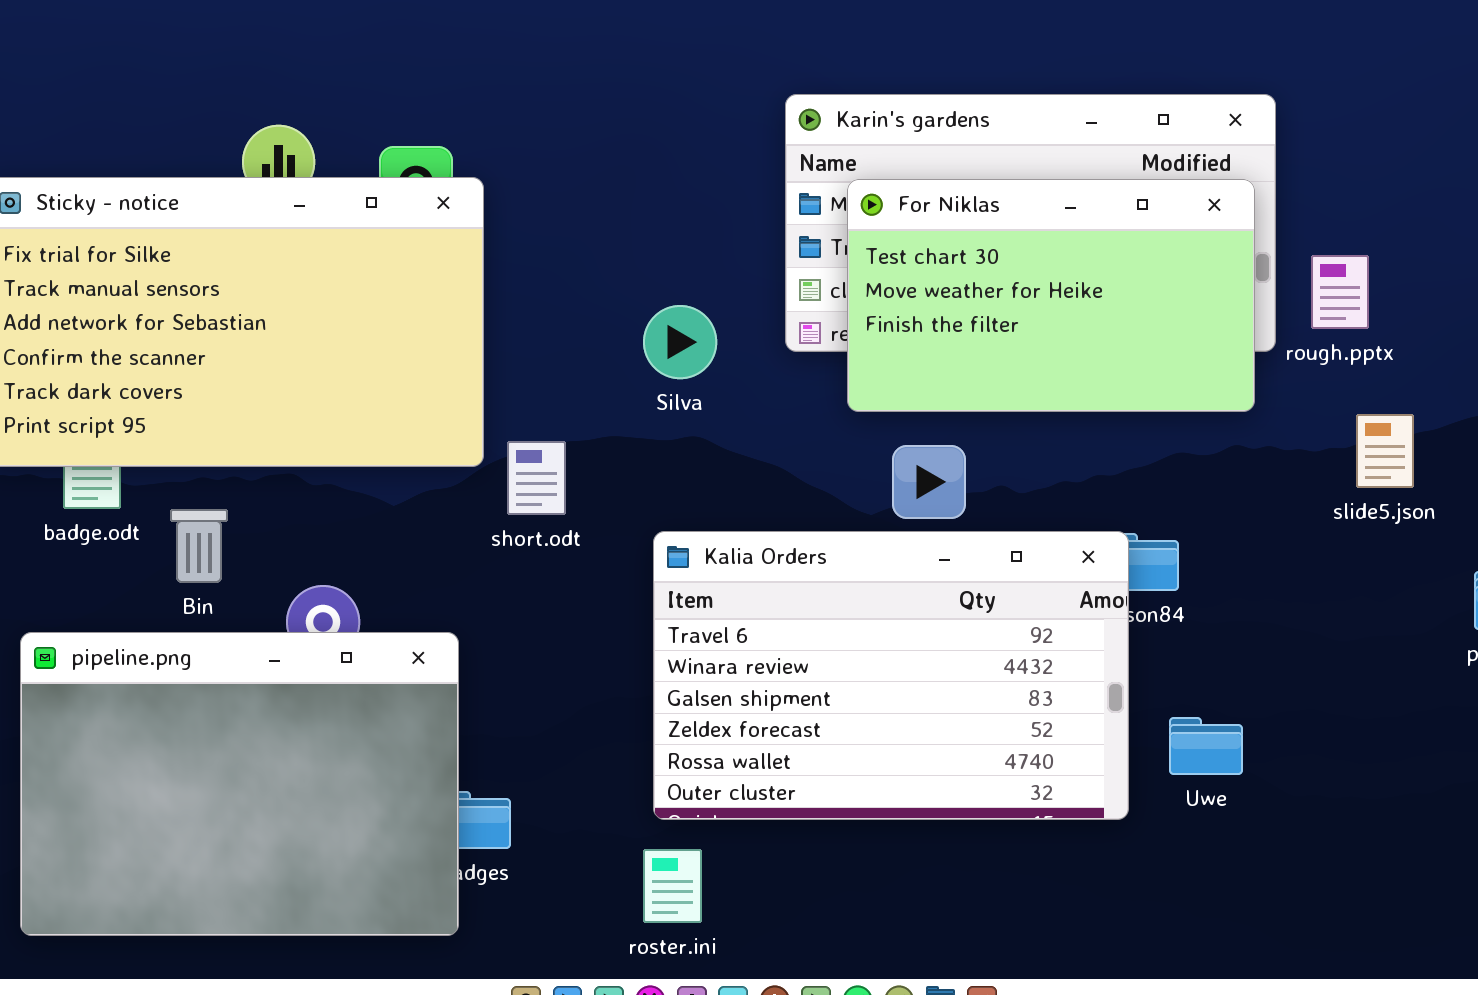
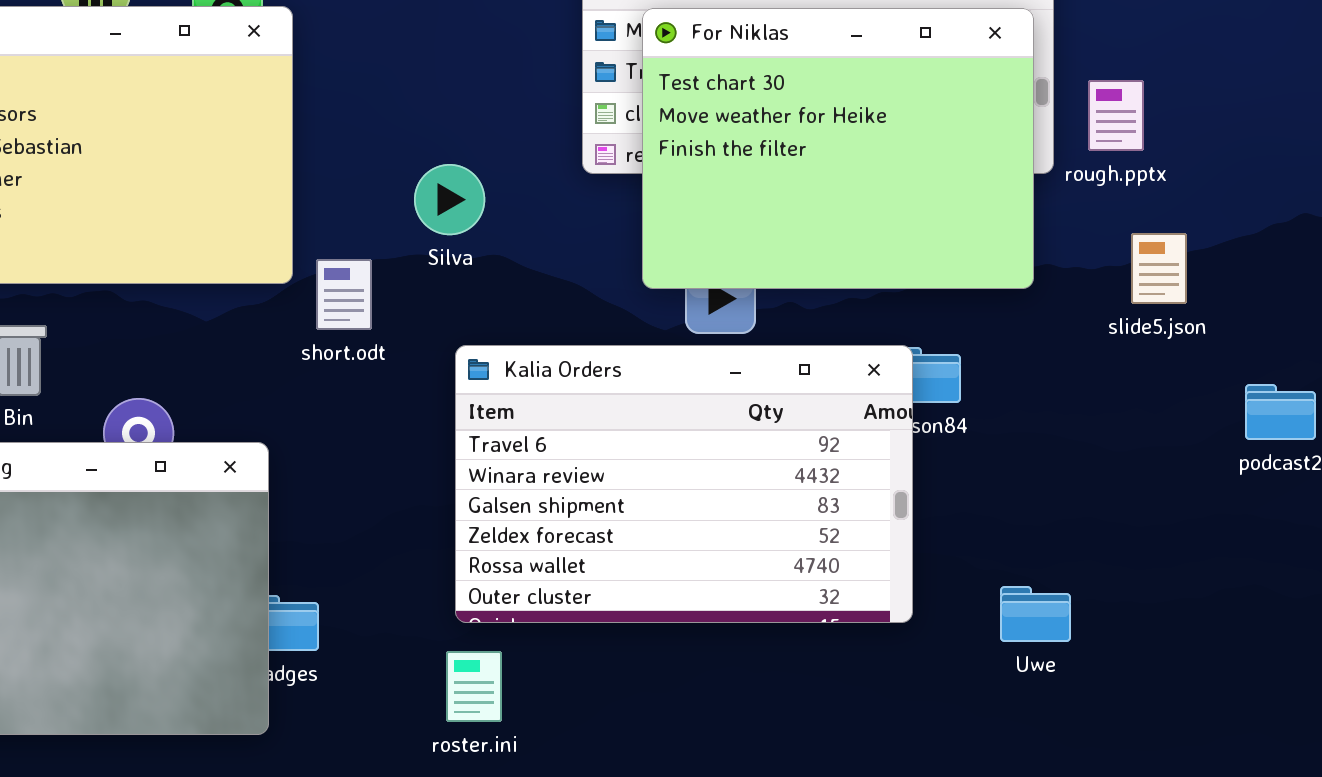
For Niklas: [847,179,1255,412] -> [642,8,1034,289], resized
Silva: [643,305,717,379] -> [414,164,485,235], moved
Uwe: [1169,717,1243,775] -> [1000,586,1071,642], moved

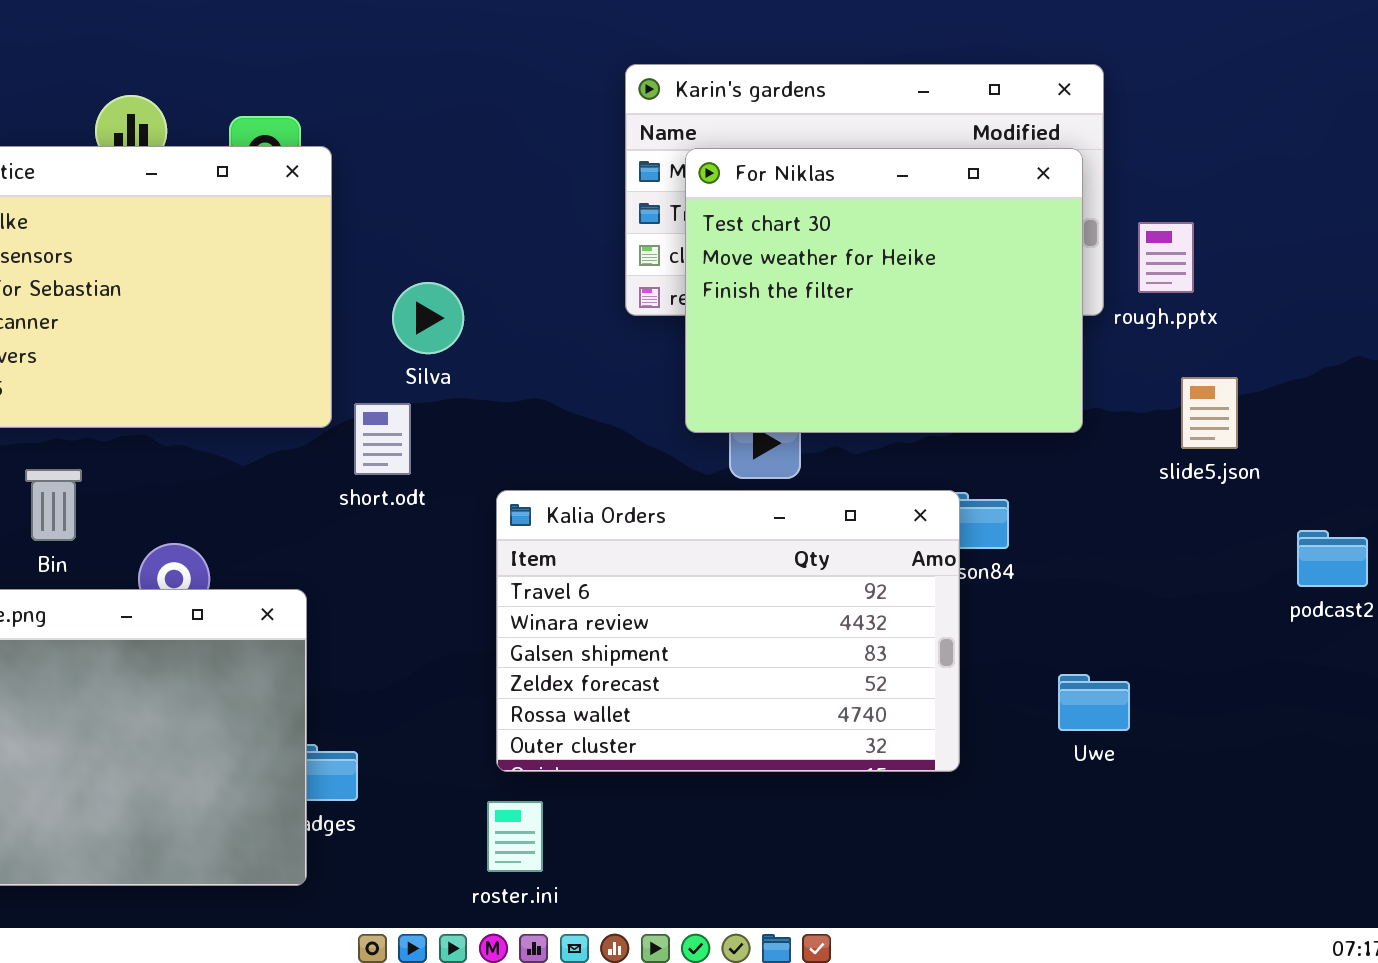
Silva: [414,164,485,235] -> [392,282,464,354], moved
Uwe: [1000,586,1071,642] -> [1058,674,1130,731], moved

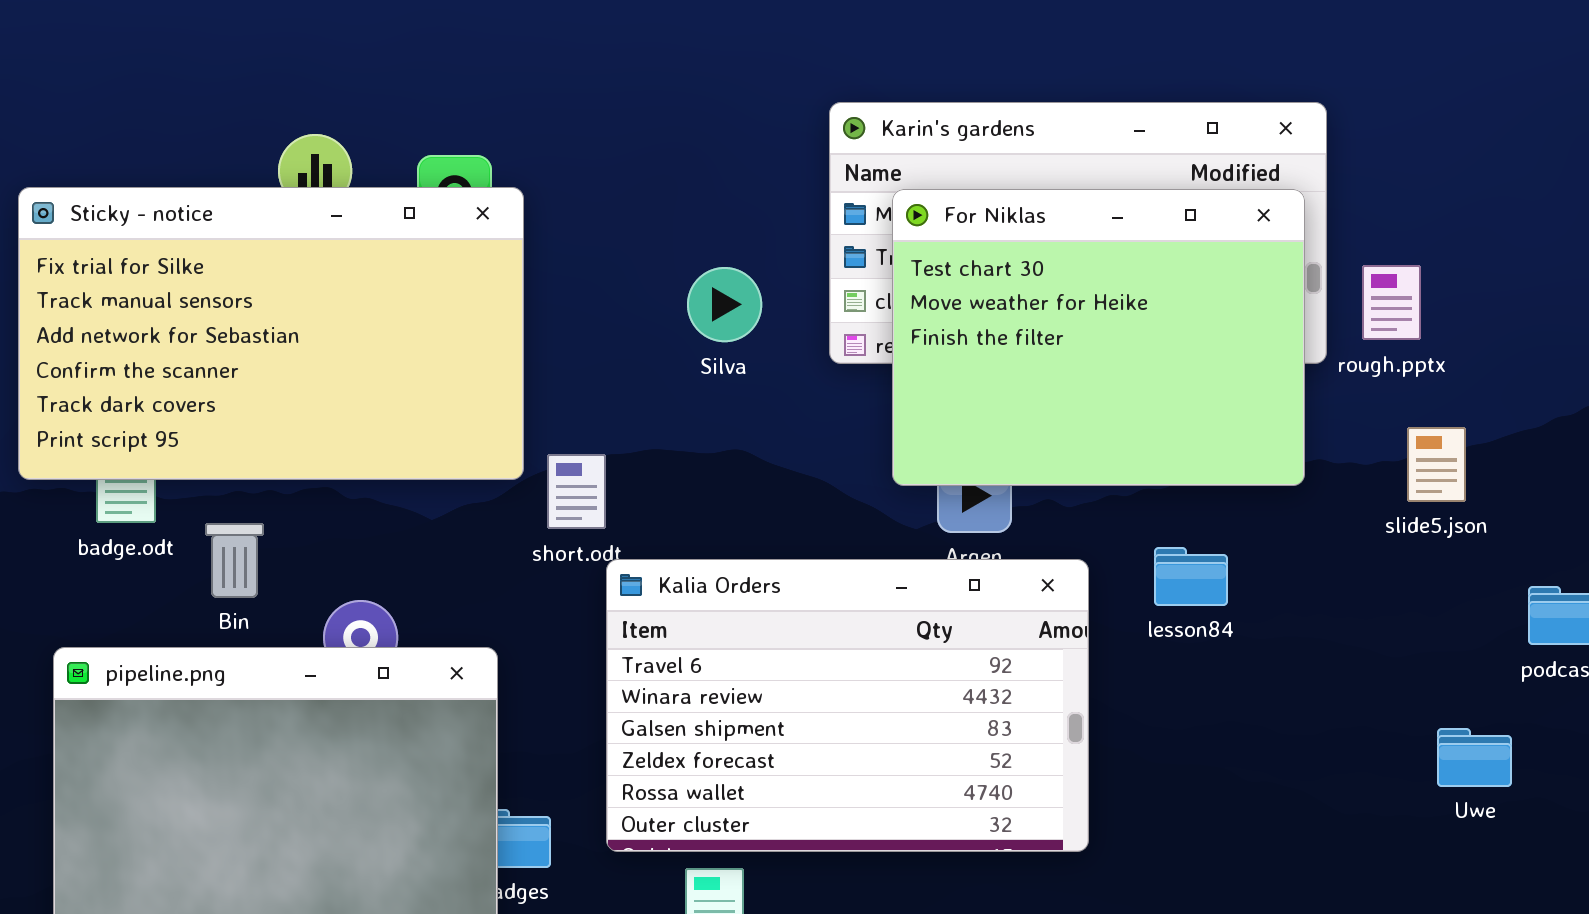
Silva: [392,282,464,354] -> [687,267,762,342], moved
Kalia Orders: [496,490,960,772] -> [606,559,1089,852], moved
Uwe: [1058,674,1130,731] -> [1437,728,1512,787], moved

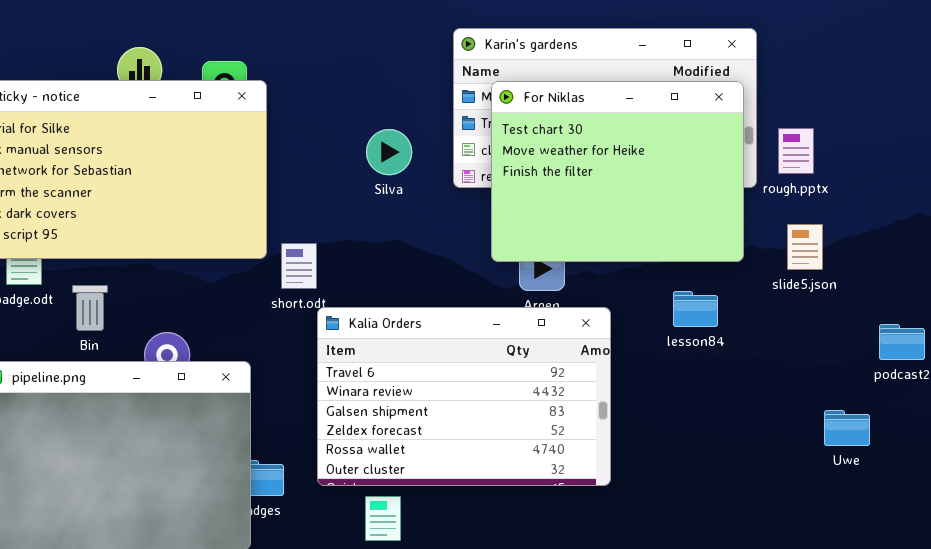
slide5.json: [1407,427,1466,502] -> [787,224,823,270], moved
lesson84: [1154,547,1228,606] -> [673,291,718,327], moved

